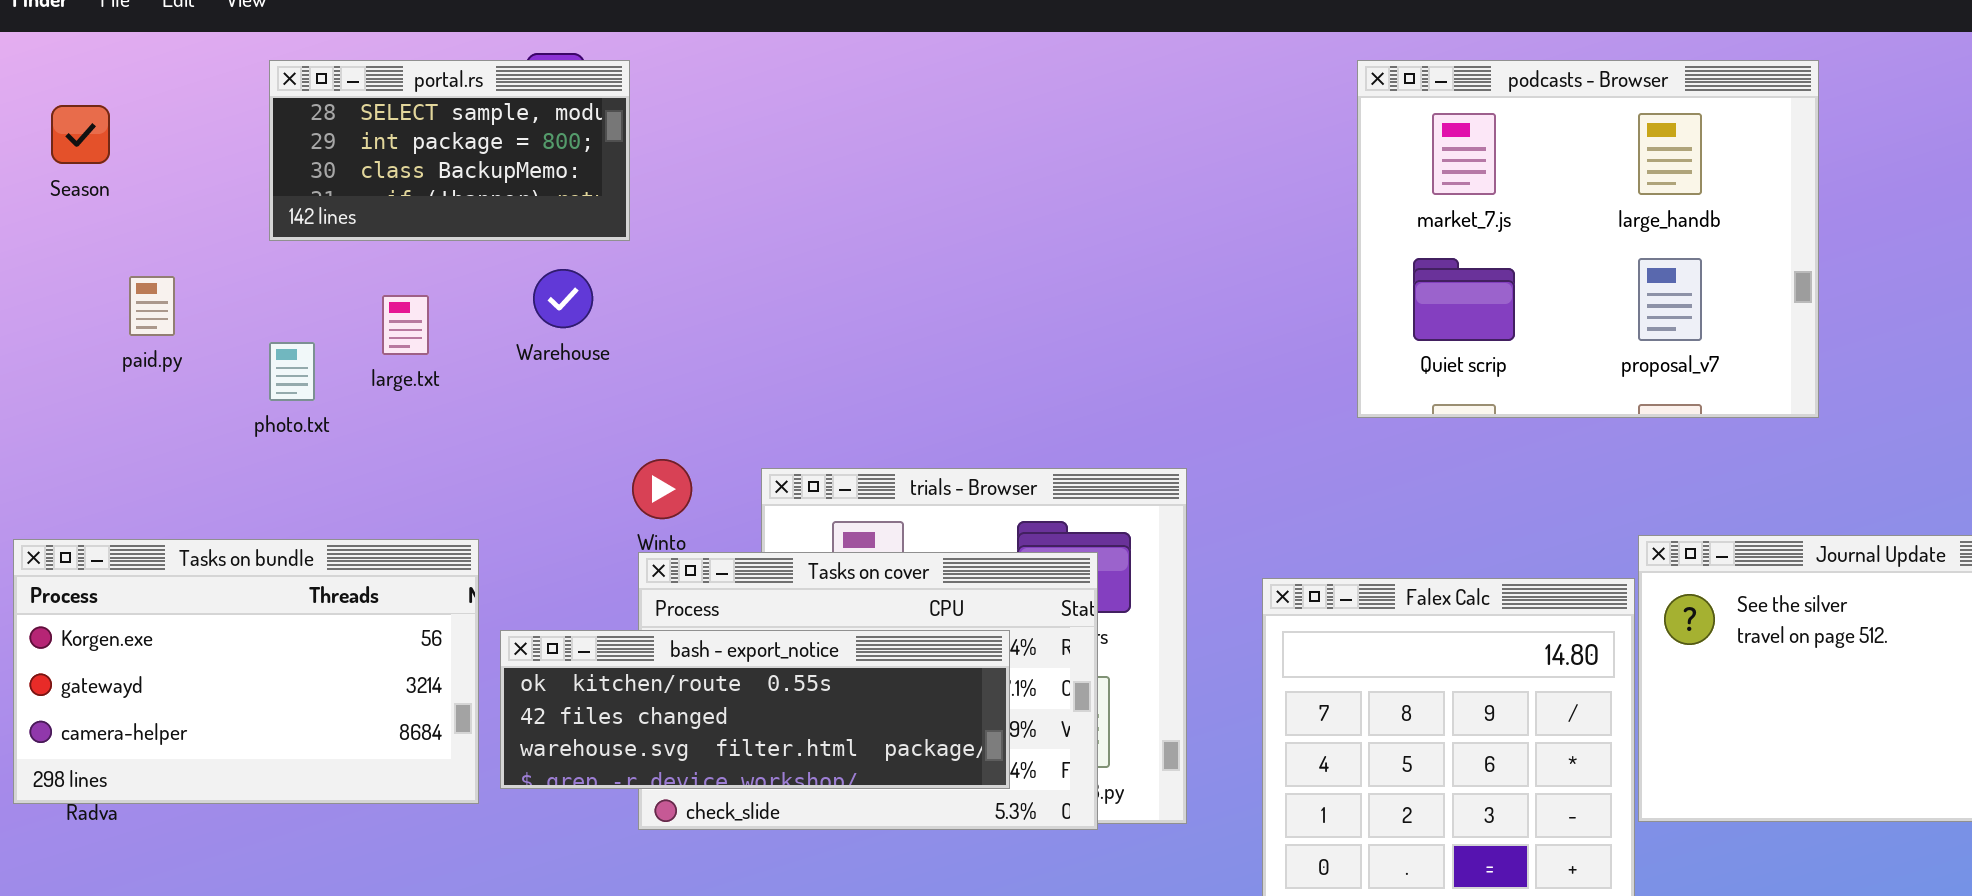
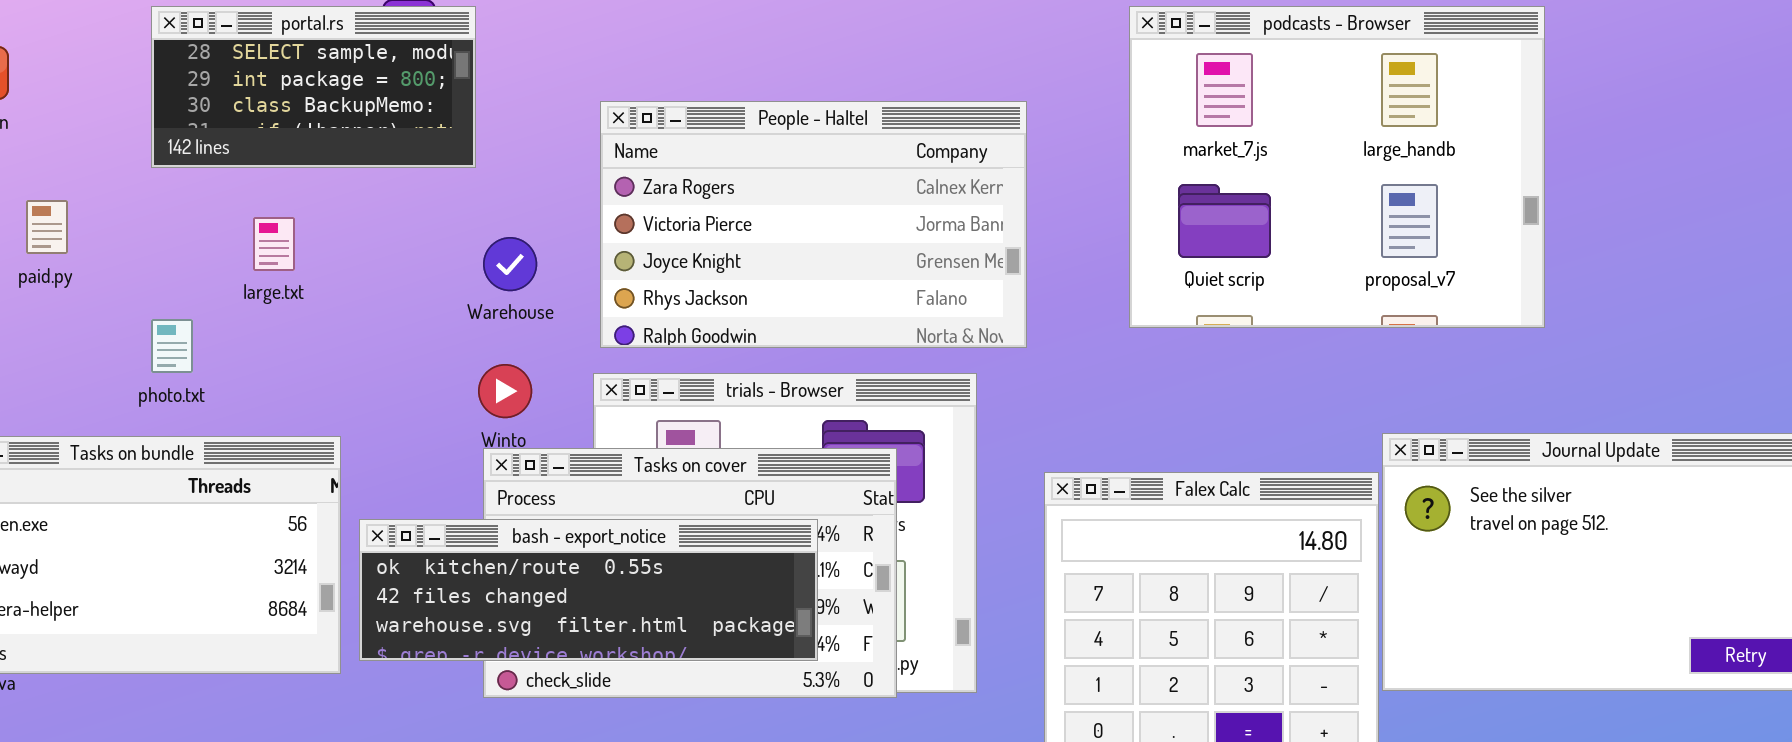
People - Haltel: none -> [600,101,1027,348], opened
Warehouse: [533,269,593,328] -> [483,237,537,291], moved
photo.txt: [269,342,315,401] -> [151,319,193,373], moved

